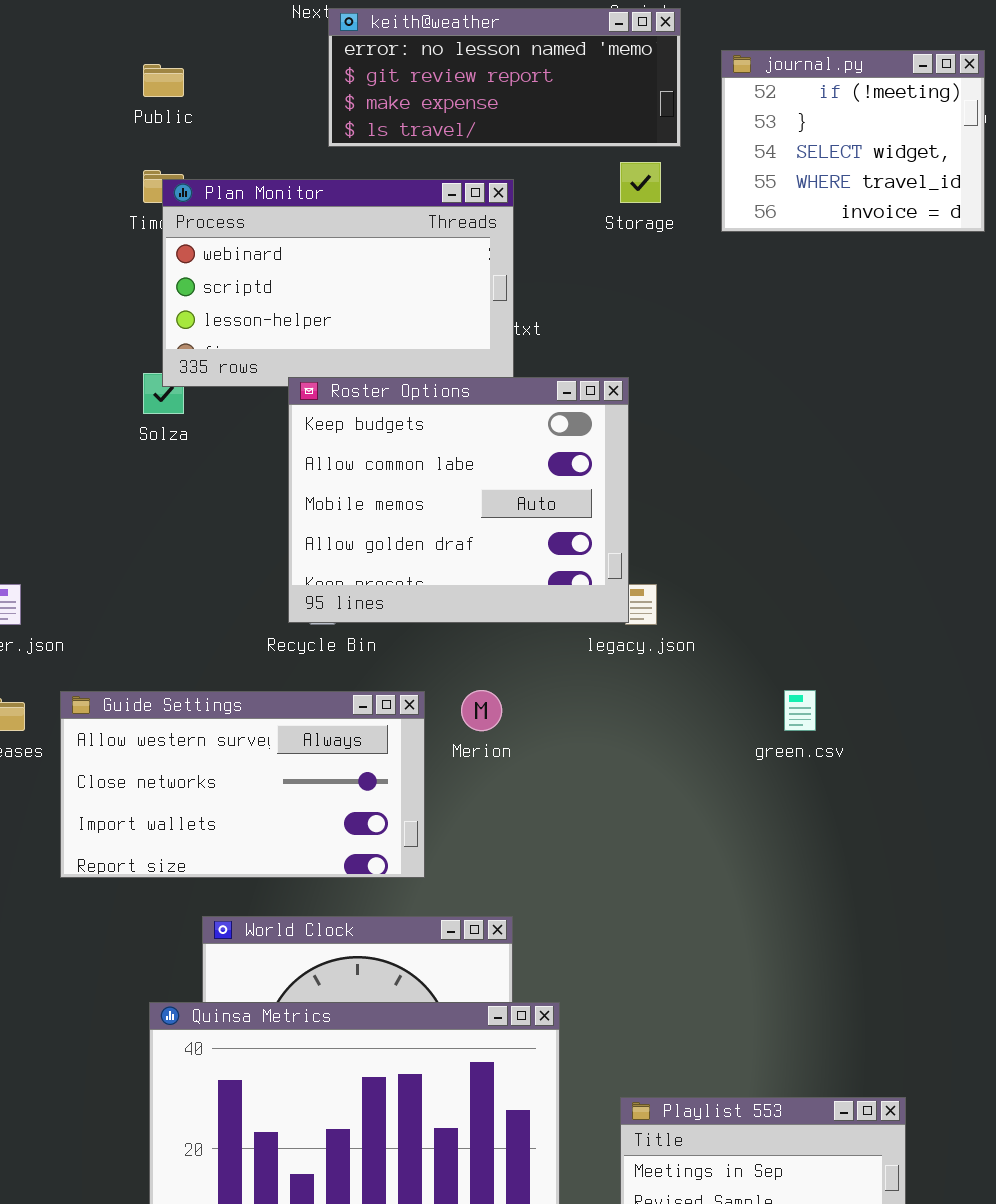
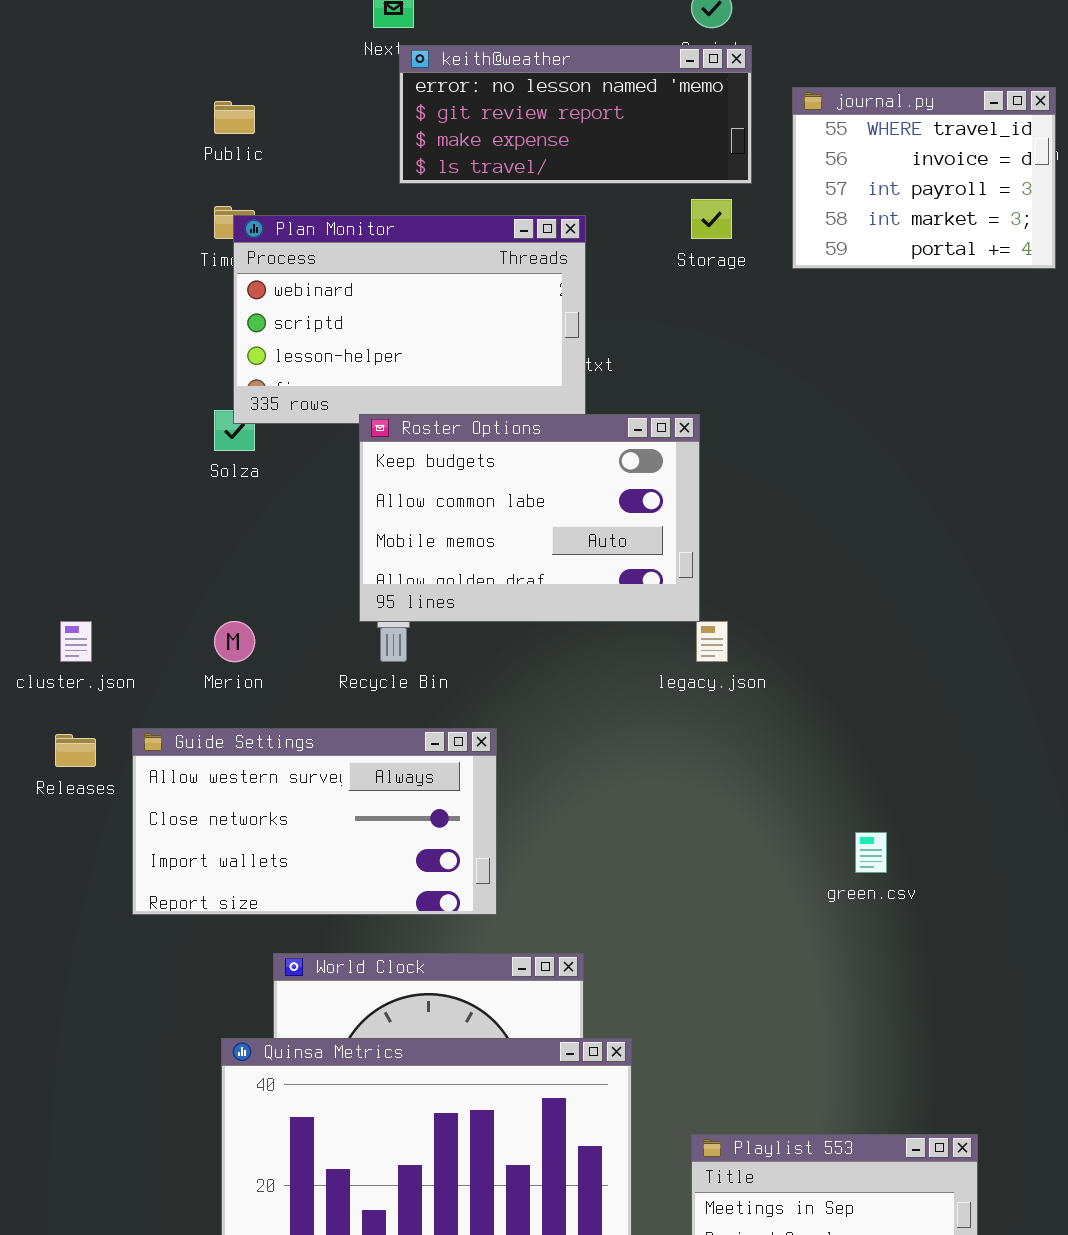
journal.py: [721,50,985,232] -> [792,87,1056,269], scrolled down 3 rows
Roster Options: [288,377,629,623] -> [359,414,700,622], resized
Merion: [461,690,502,731] -> [214,621,255,662], moved
green.csv: [784,690,816,731] -> [855,832,887,873], moved

